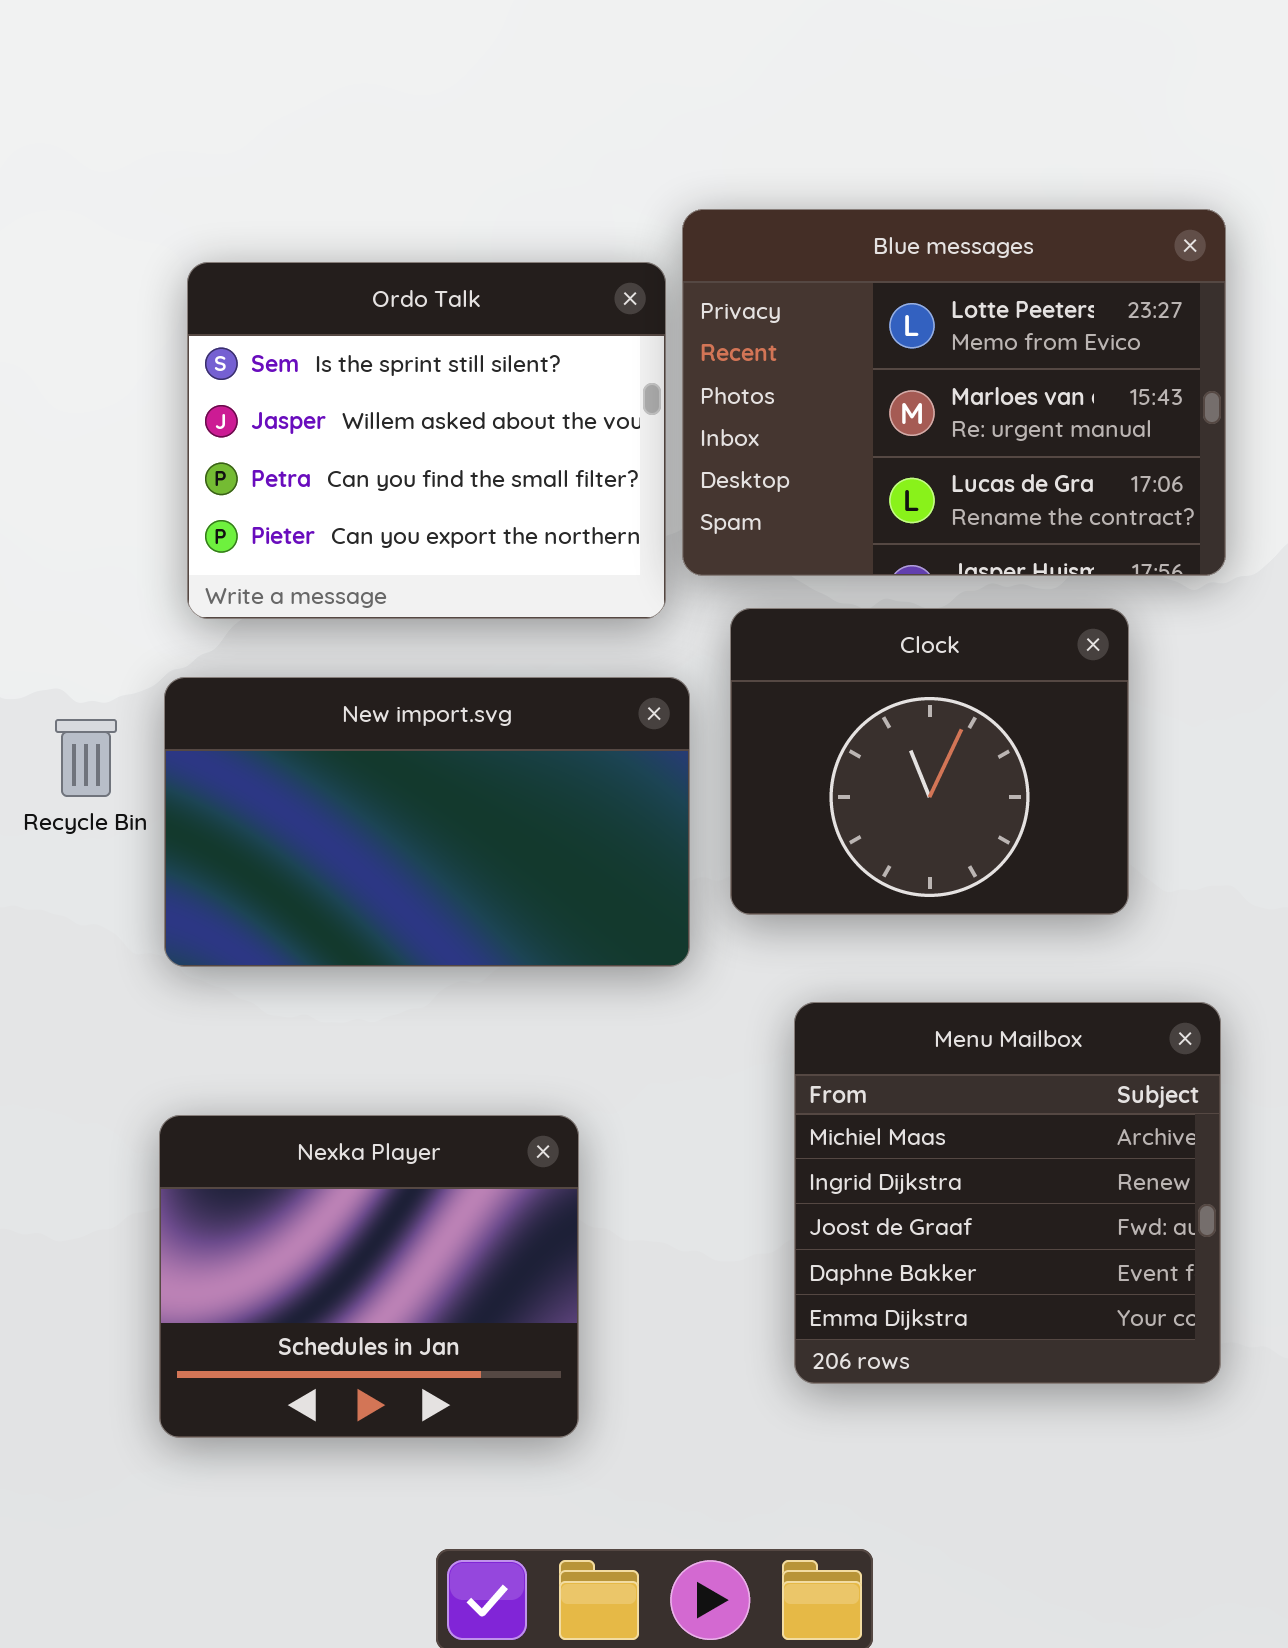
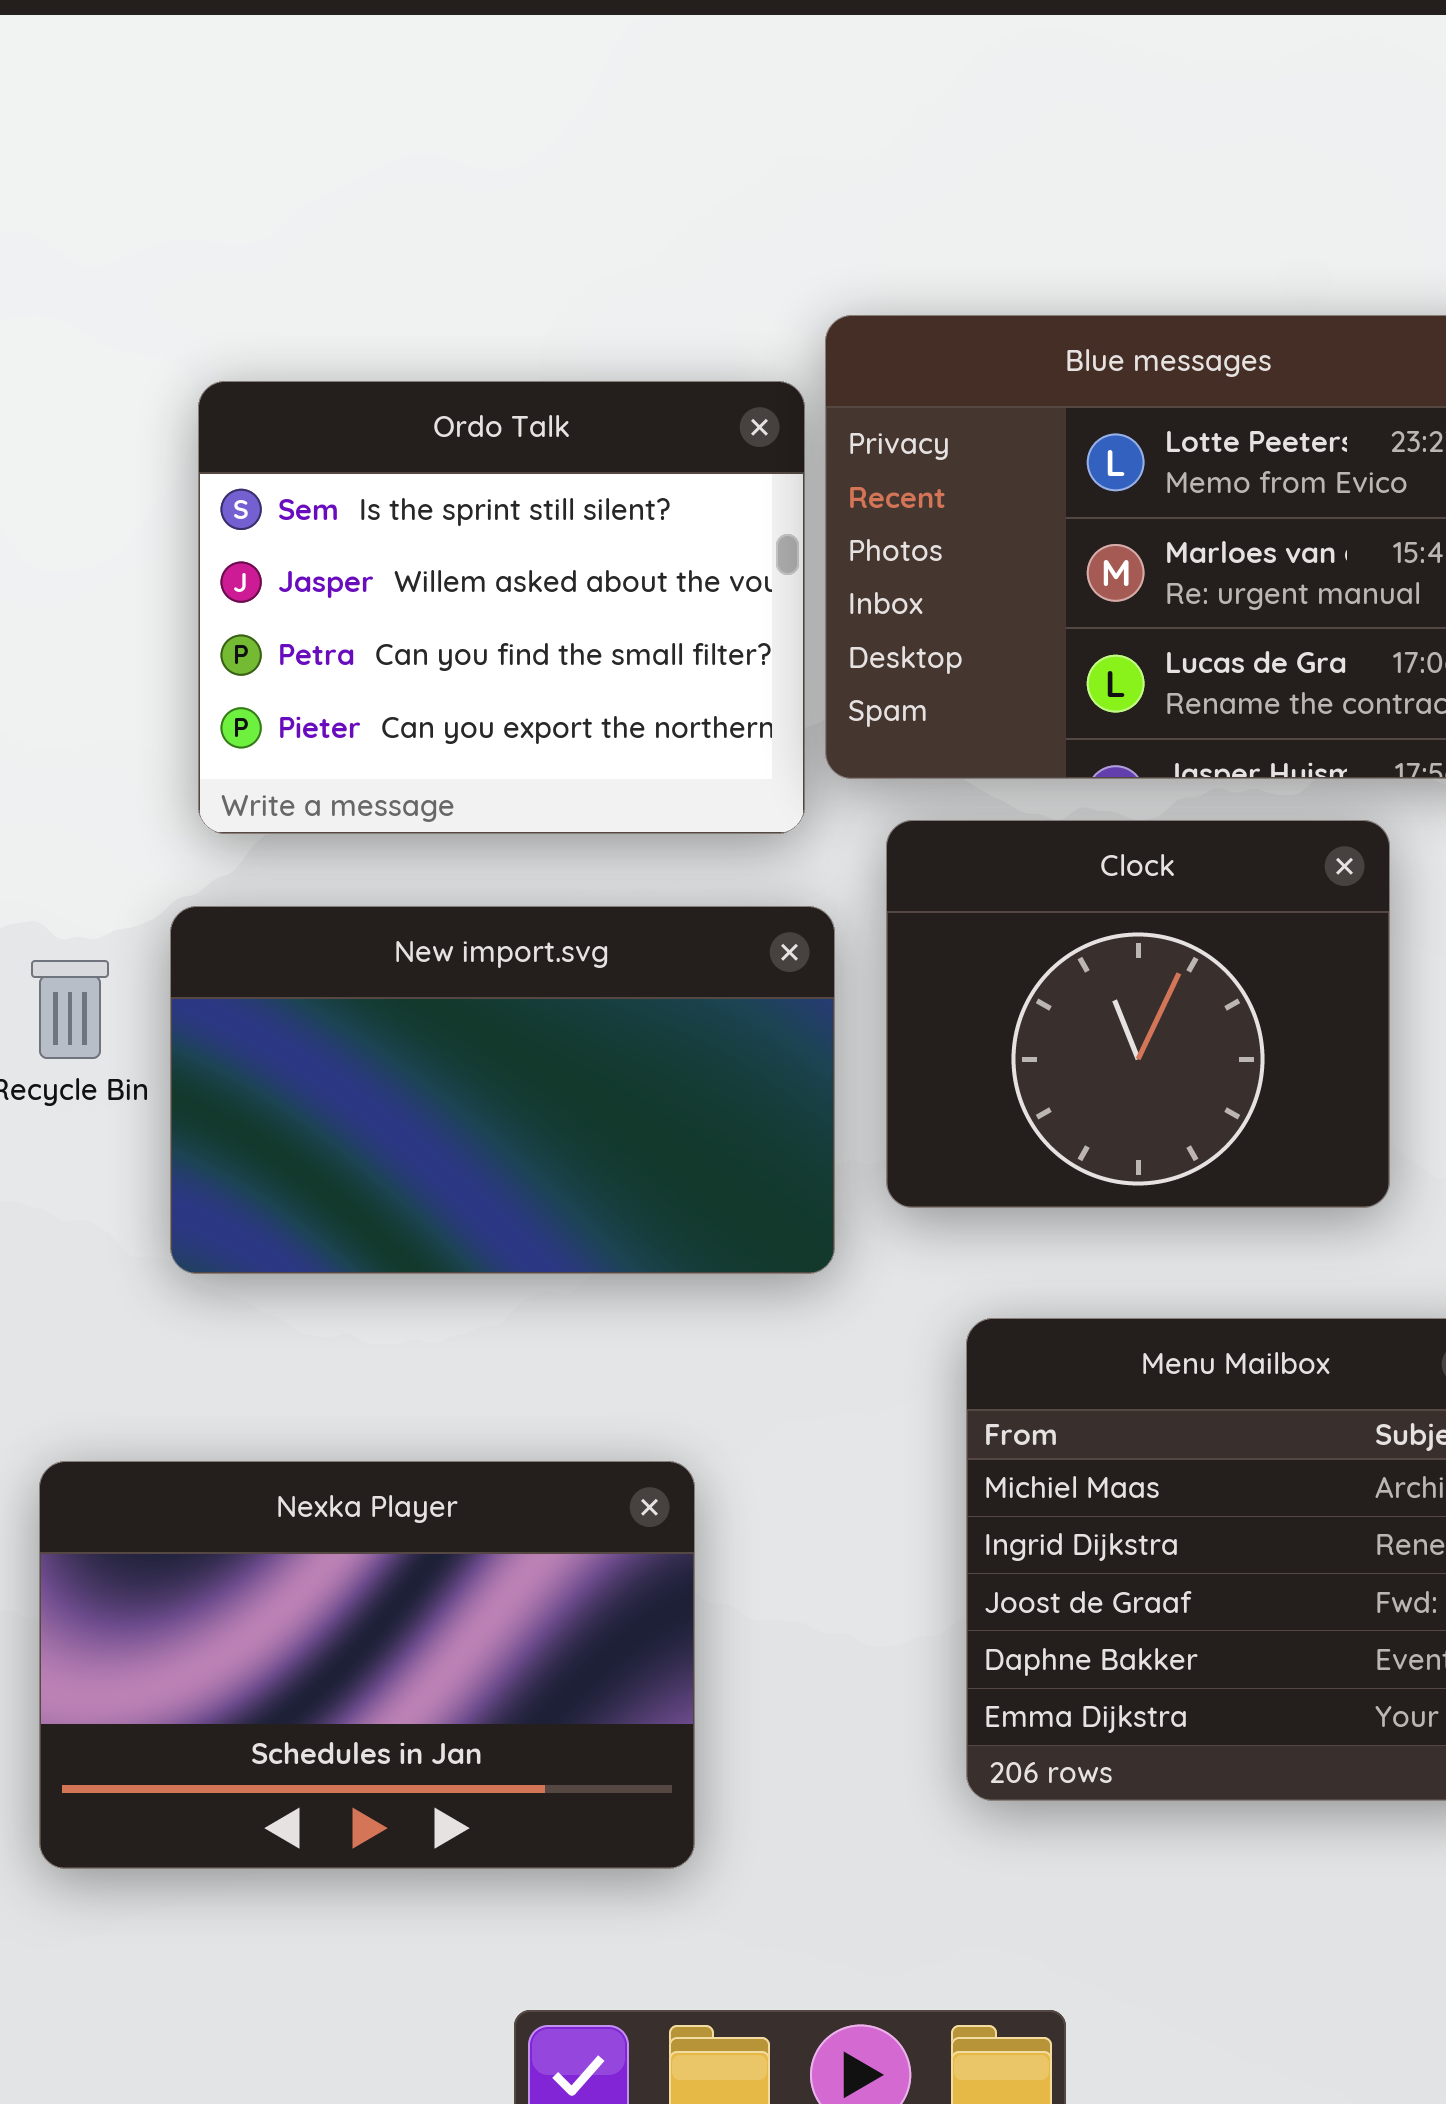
Nexka Player: [159,1115,579,1438] -> [39,1461,695,1869], resized

